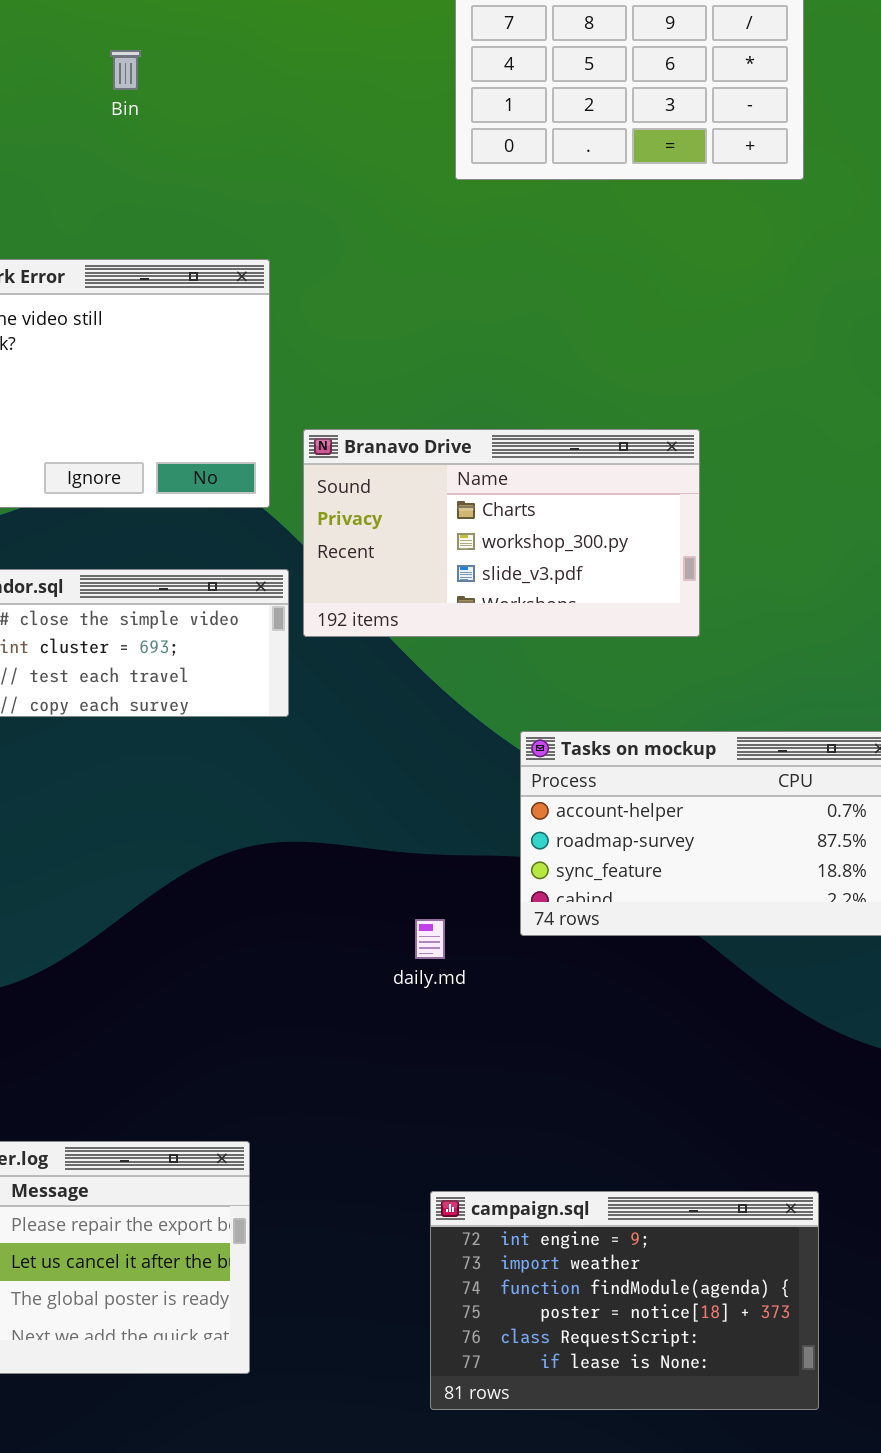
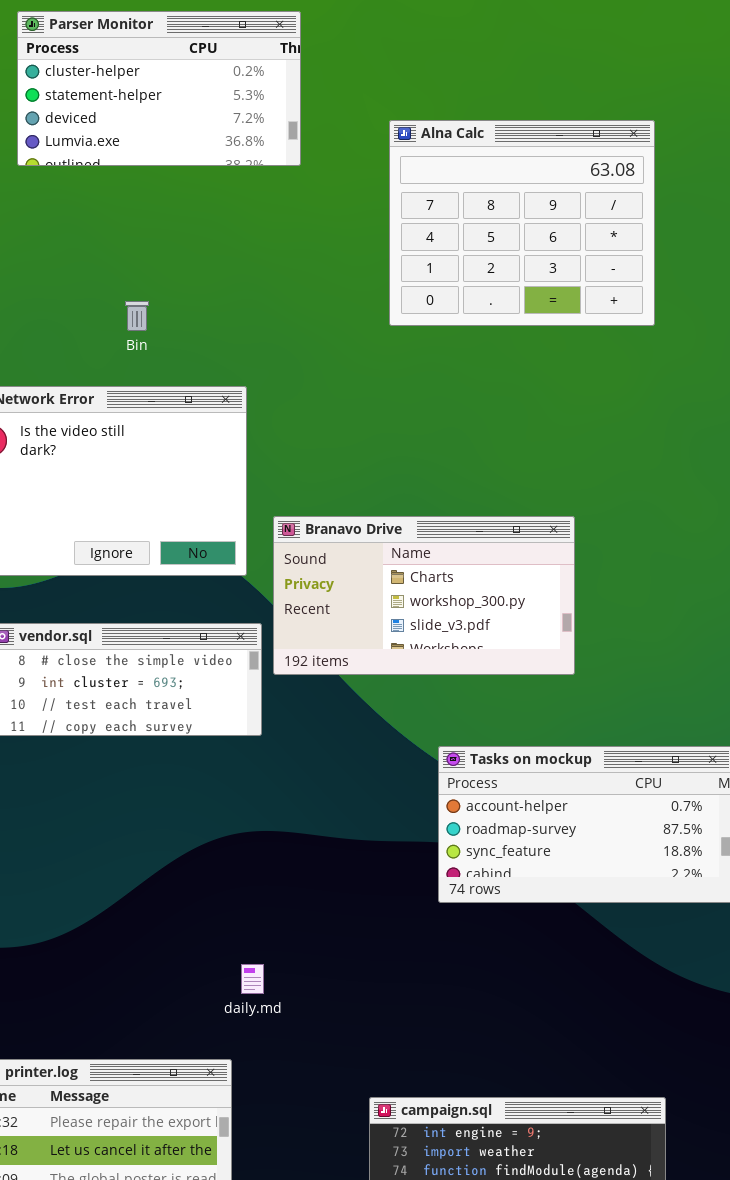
Bin: [110,50,141,90] -> [125,301,149,331], moved
daily.md: [415,919,445,959] -> [241,964,264,994], moved

